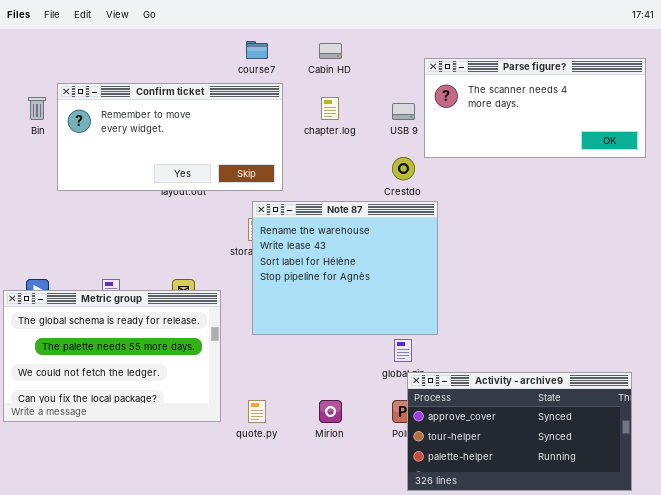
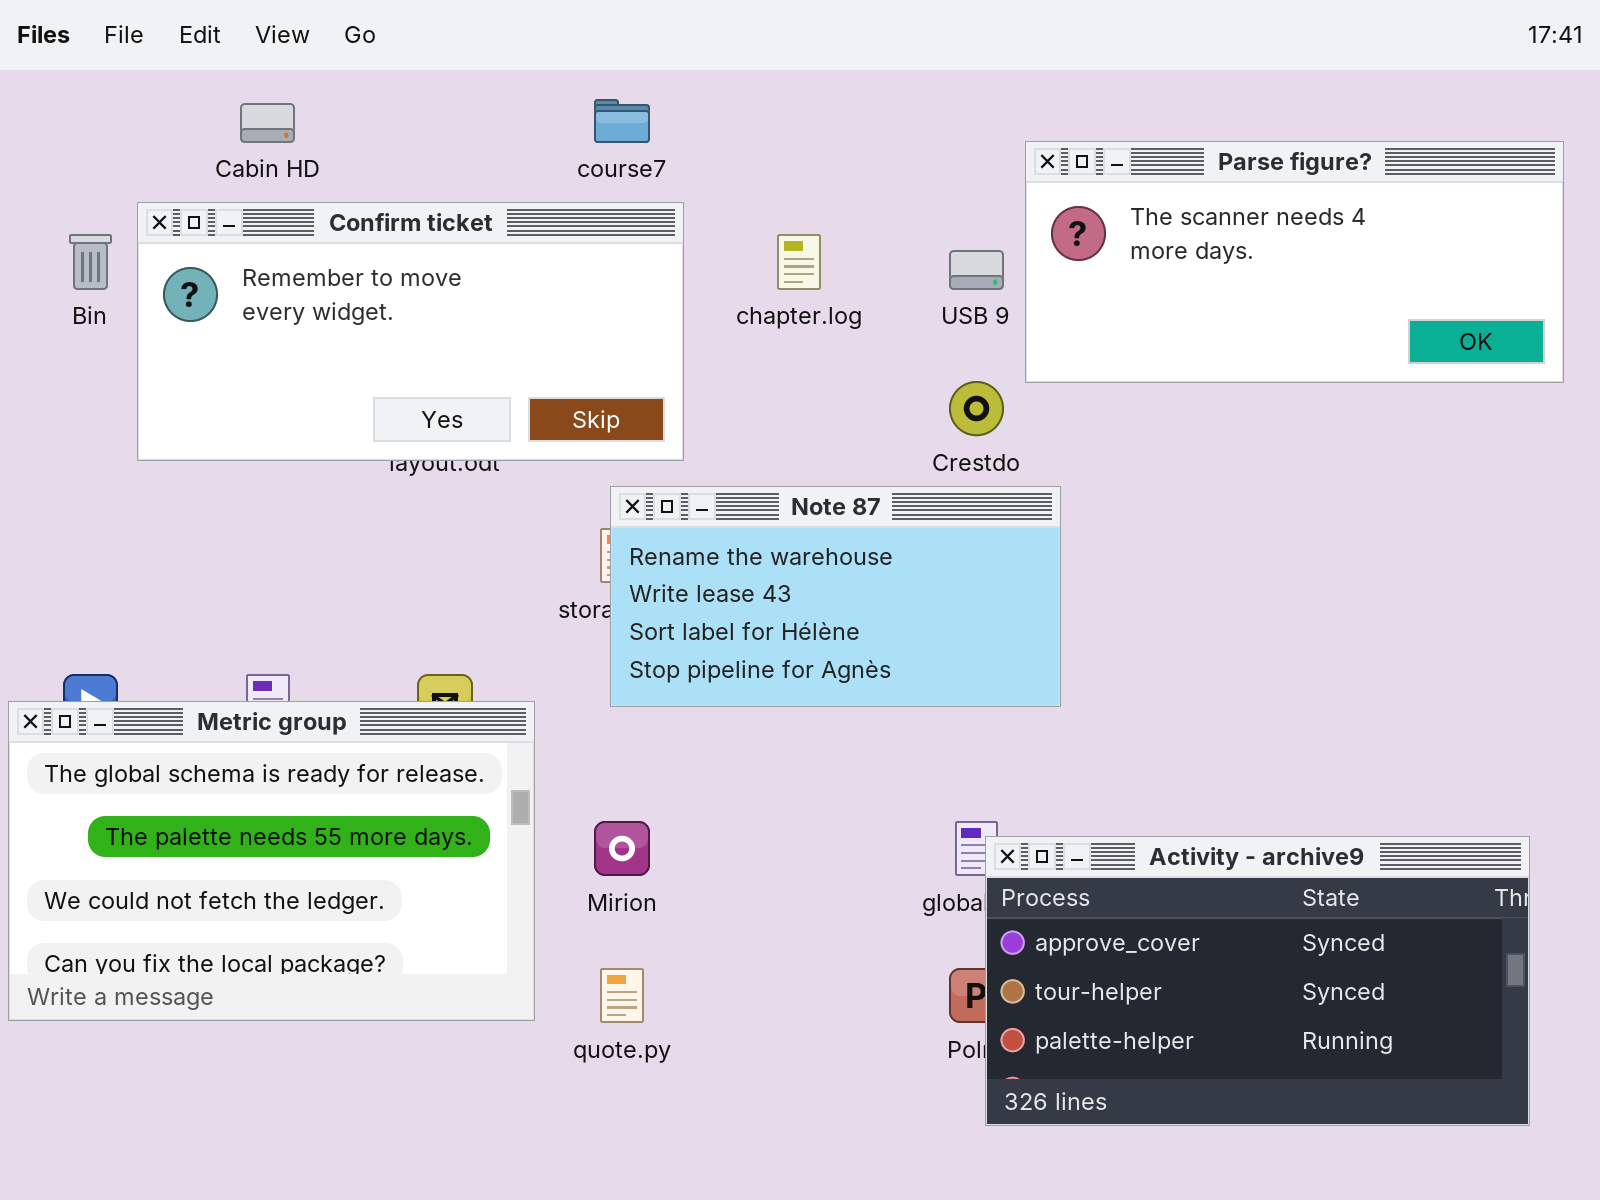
Cabin HD: [319,43,342,59] -> [240,103,295,143], moved
Note 87: [252,201,438,335] -> [610,486,1061,707], resized
Activity - archive9: [407,372,632,491] -> [985,836,1530,1126], moved
Mirion: [319,400,342,423] -> [594,821,650,876], moved

